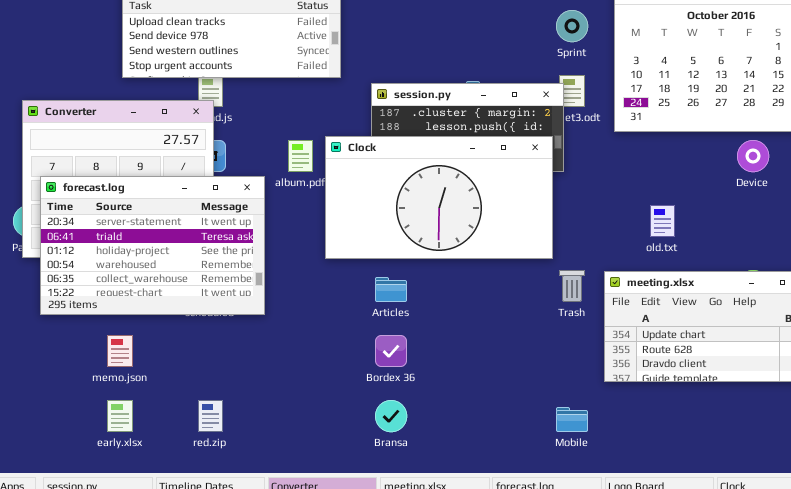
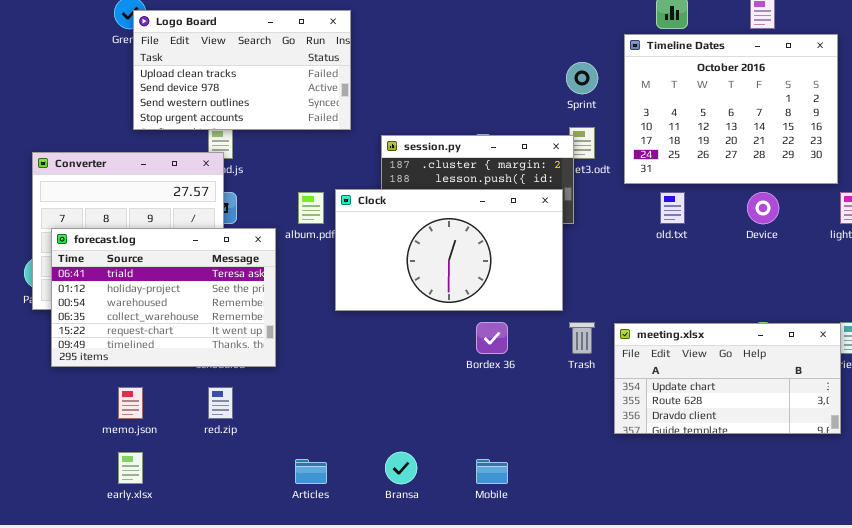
forecast.log: [40,176,265,315] -> [51,228,276,367], scrolled down 1 row
old.txt: [650,205,675,237] -> [660,192,685,224], moved
Articles: [375,277,407,302] -> [295,459,327,484], moved
Bordex 36: [375,335,407,367] -> [476,322,508,354], moved
red.zip: [198,400,223,432] -> [208,387,233,419], moved
Mobile: [556,407,588,432] -> [476,459,508,484], moved

